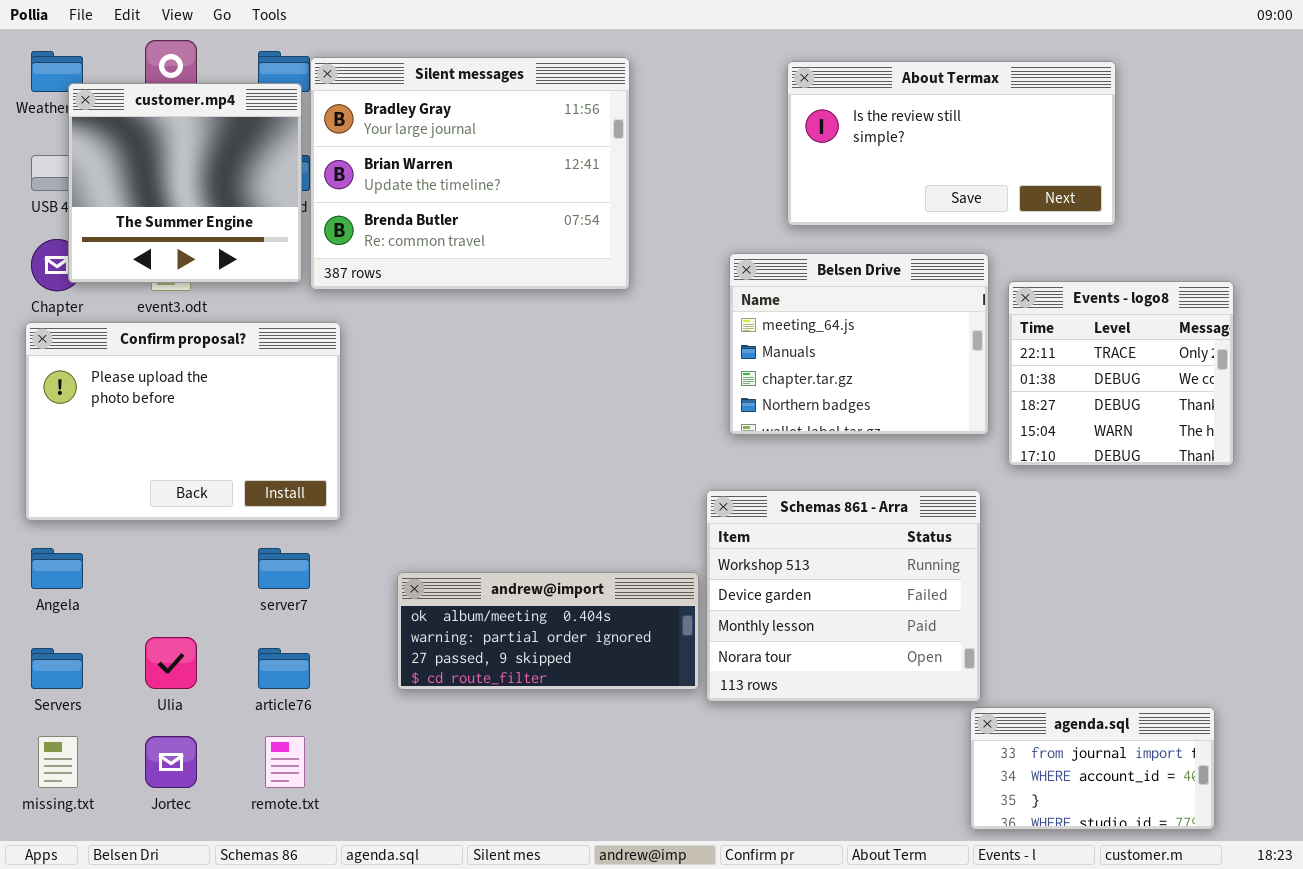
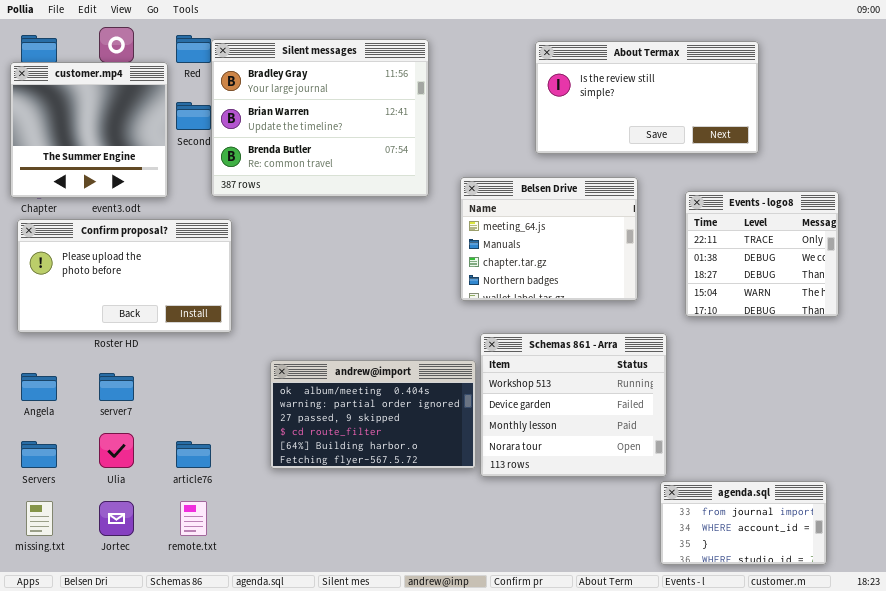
customer.mp4: [68,83,302,283] -> [10,62,168,198], moved
Belsen Drive: [729,253,989,435] -> [460,177,638,301], moved
Confirm proposal?: [25,322,341,521] -> [17,219,232,333], resized
server7: [258,548,310,589] -> [99,373,134,401], moved
andrew@import: [397,572,699,690] -> [270,360,476,469], resized

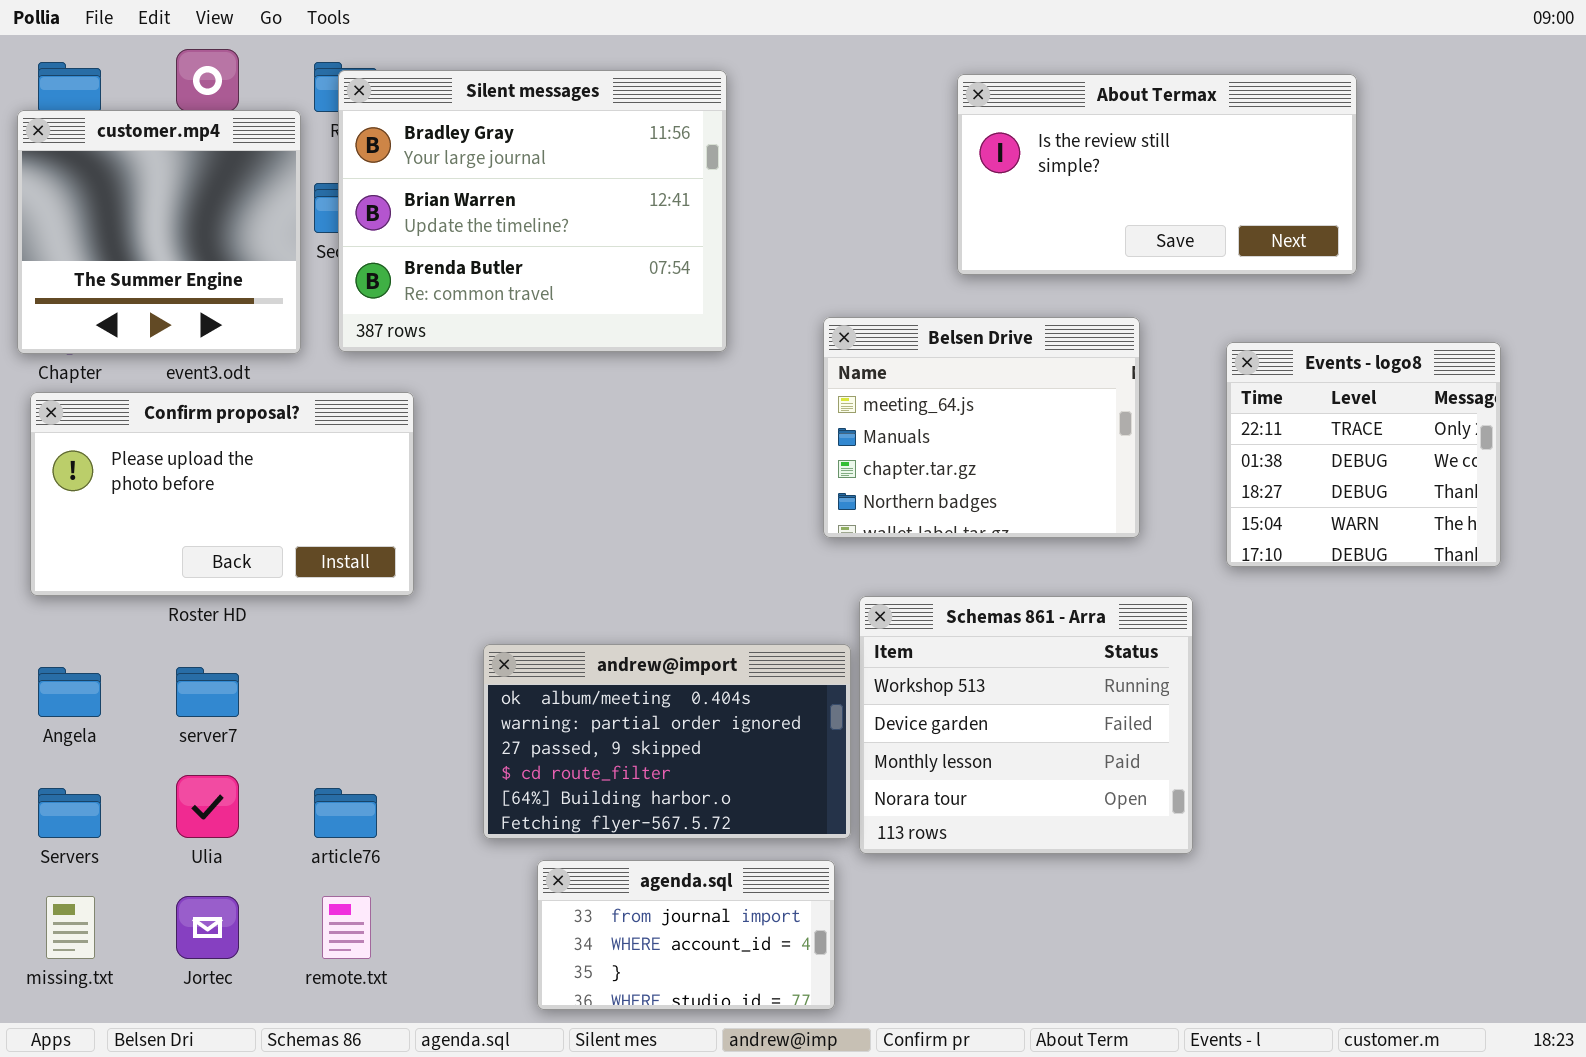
Silent messages: [211,39,429,197] -> [338,70,727,352], moved
agenda.sql: [660,481,827,565] -> [537,860,835,1010], moved

